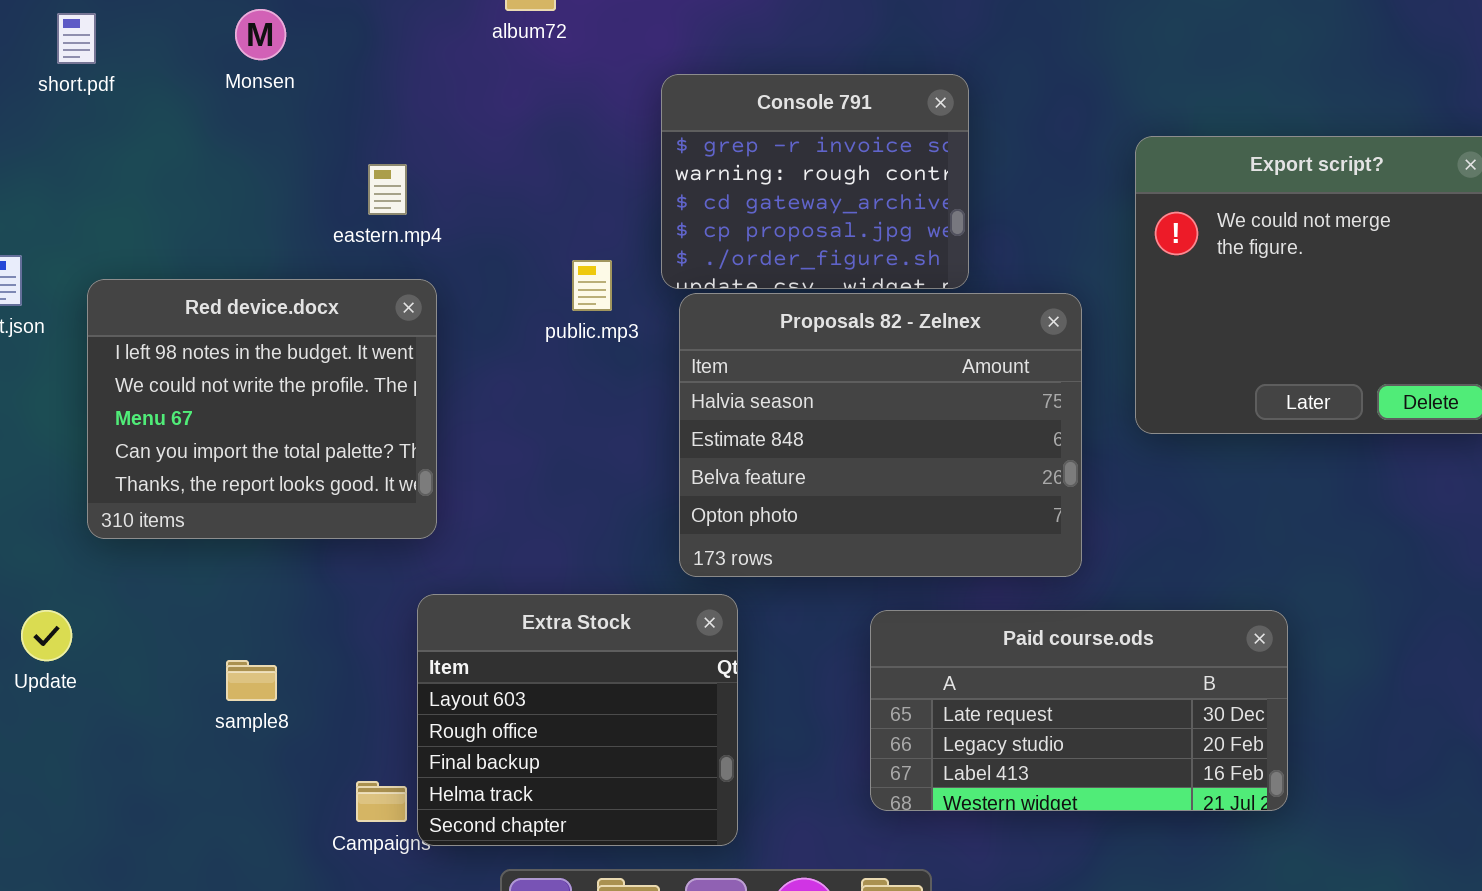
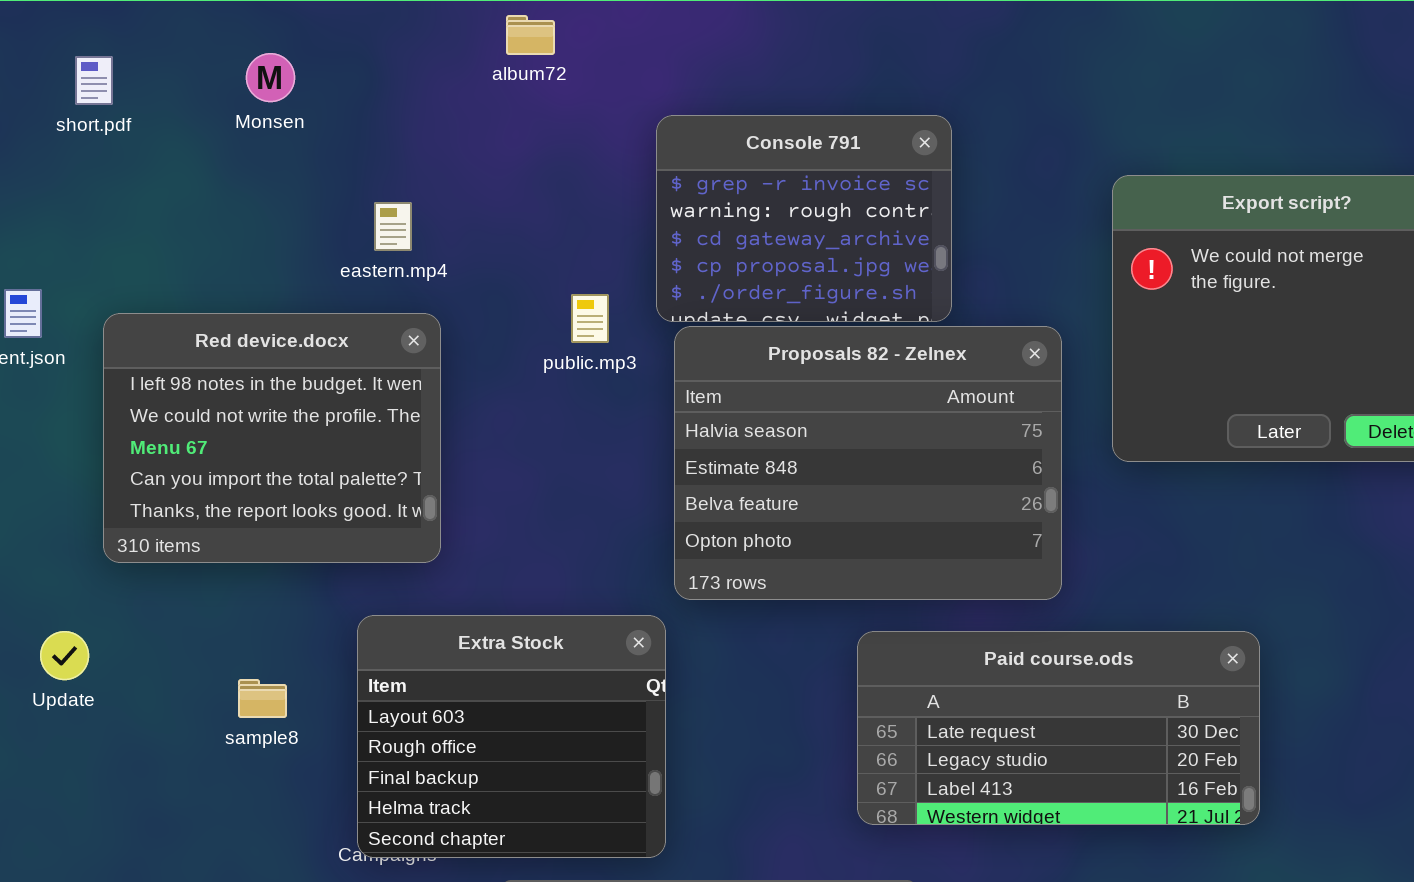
Extra Stock: [417,594,738,846] -> [357,615,666,858], moved

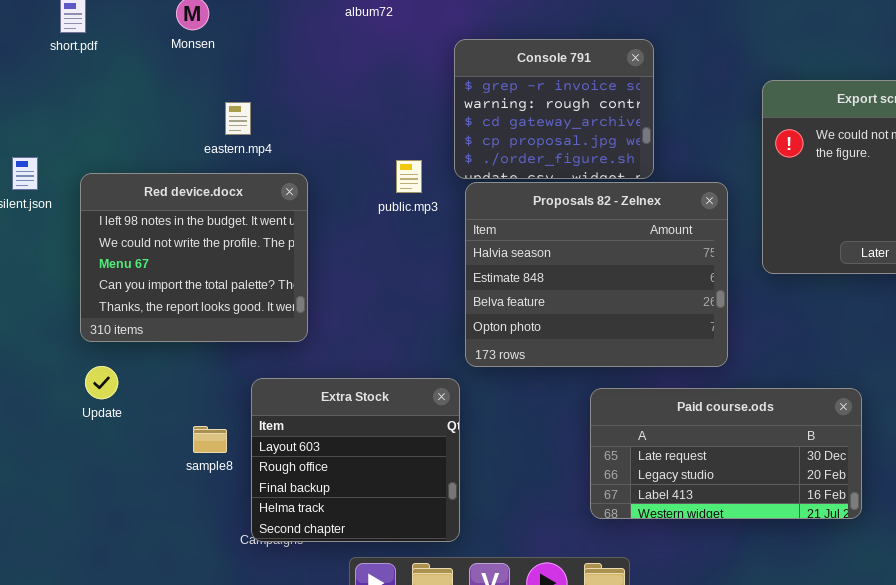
eastern.mp4: [374,202,412,251] -> [225,102,251,135], moved
Update: [40,631,89,680] -> [85,366,118,399], moved
sample8: [238,679,287,718] -> [193,426,227,453], moved

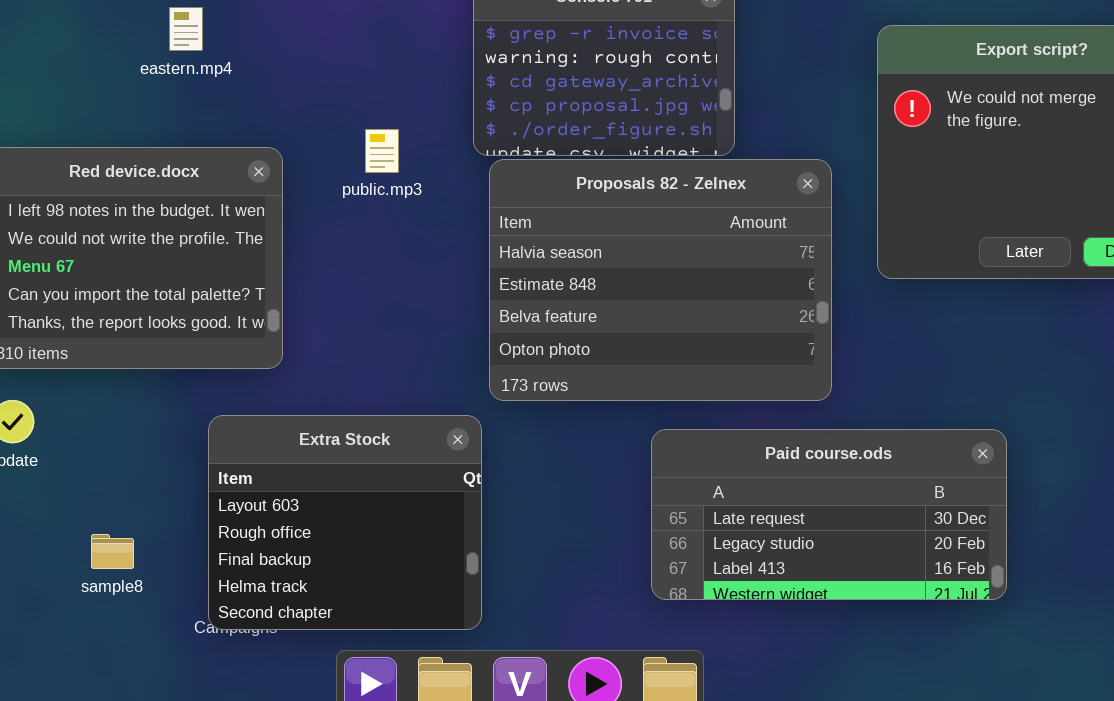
eastern.mp4: [225,102,251,135] -> [169,7,203,51], moved
public.mp3: [396,160,422,193] -> [365,129,399,173], moved
sample8: [193,426,227,453] -> [91,534,134,569], moved

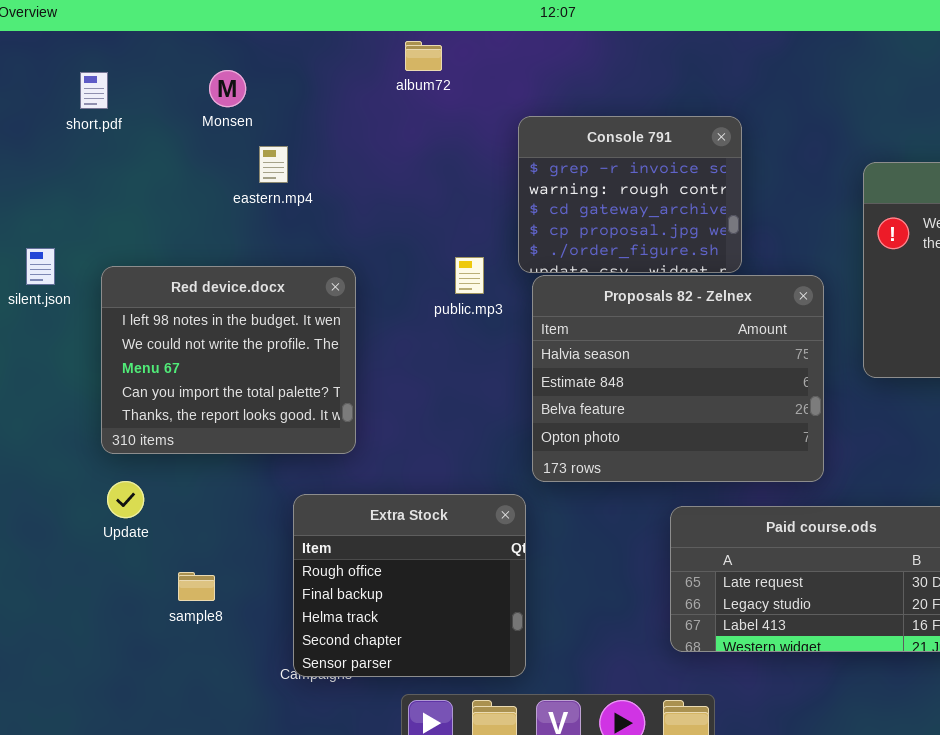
public.mp3: [365,129,399,173] -> [455,257,484,294], moved
Extra Stock: [208,415,482,630] -> [293,494,526,677], scrolled down 1 row
sample8: [91,534,134,569] -> [178,572,215,601], moved

